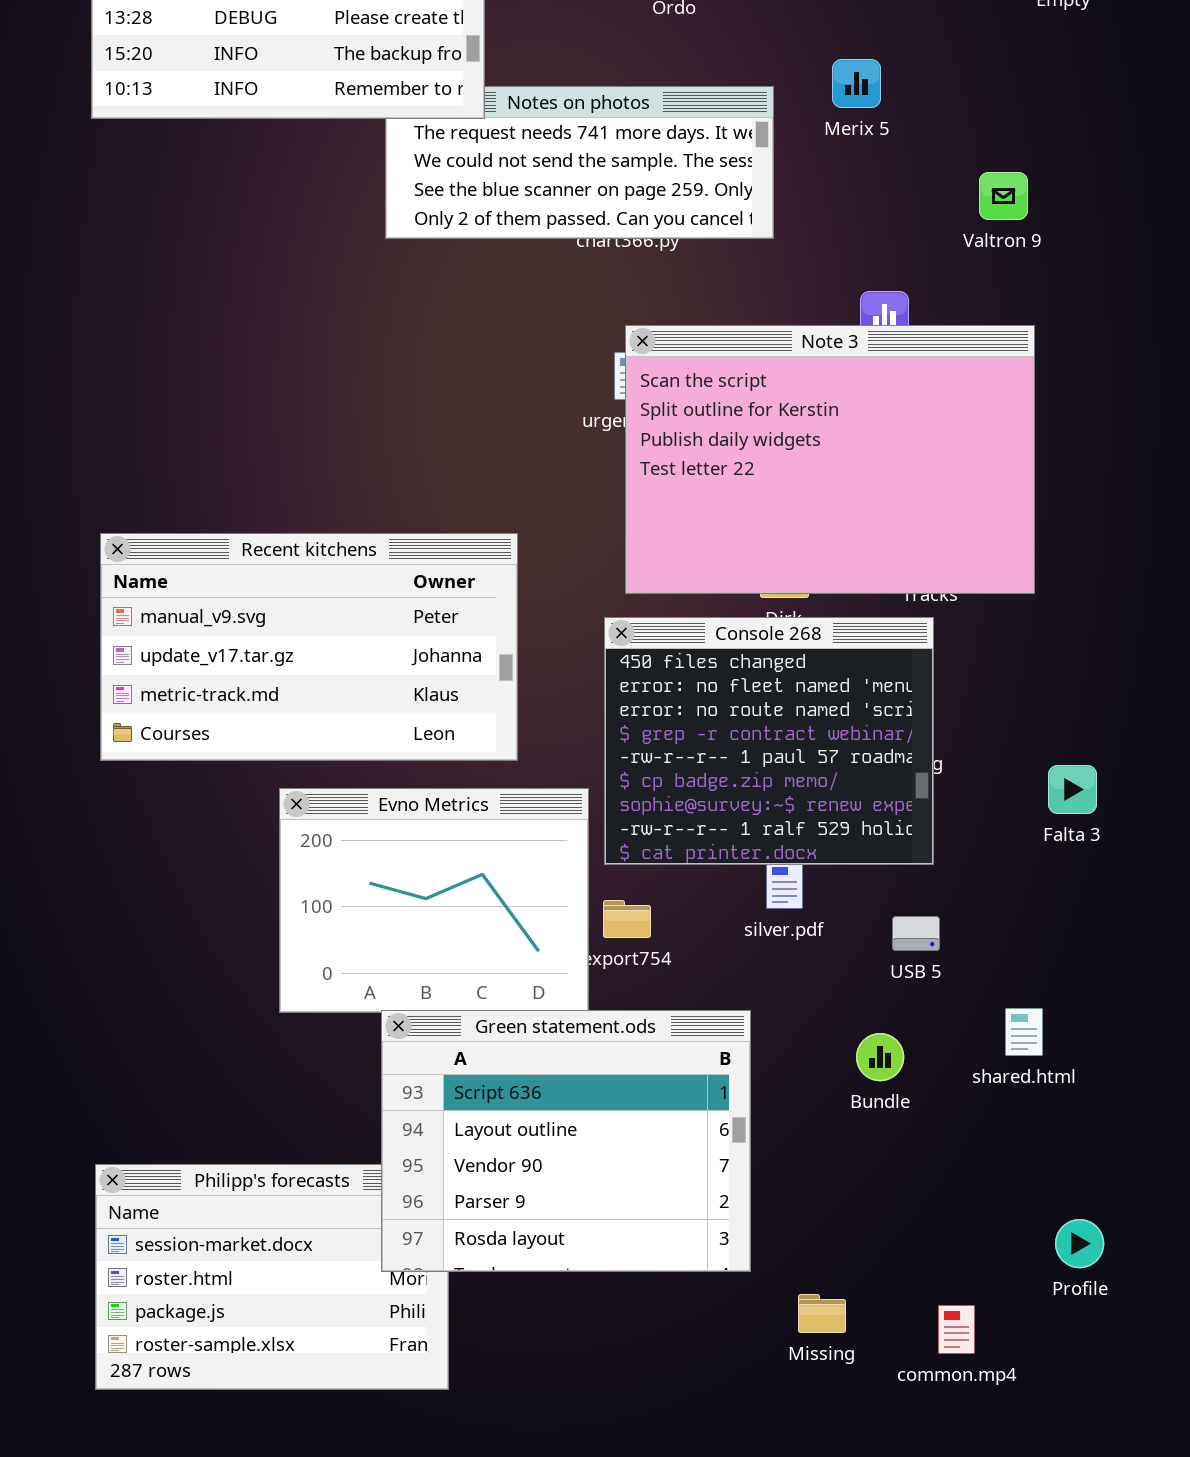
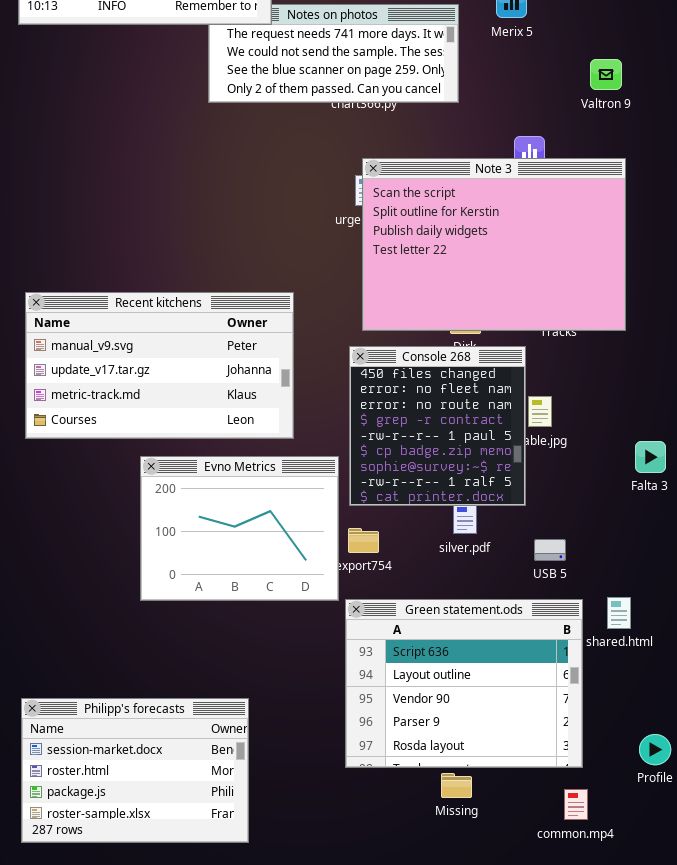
Console 268: [604,617,934,865] -> [349,346,526,506], resized
Green statement.ods: [381,1010,751,1272] -> [345,599,583,768], moved
Missing: [798,1294,846,1333] -> [441,773,472,798], moved

